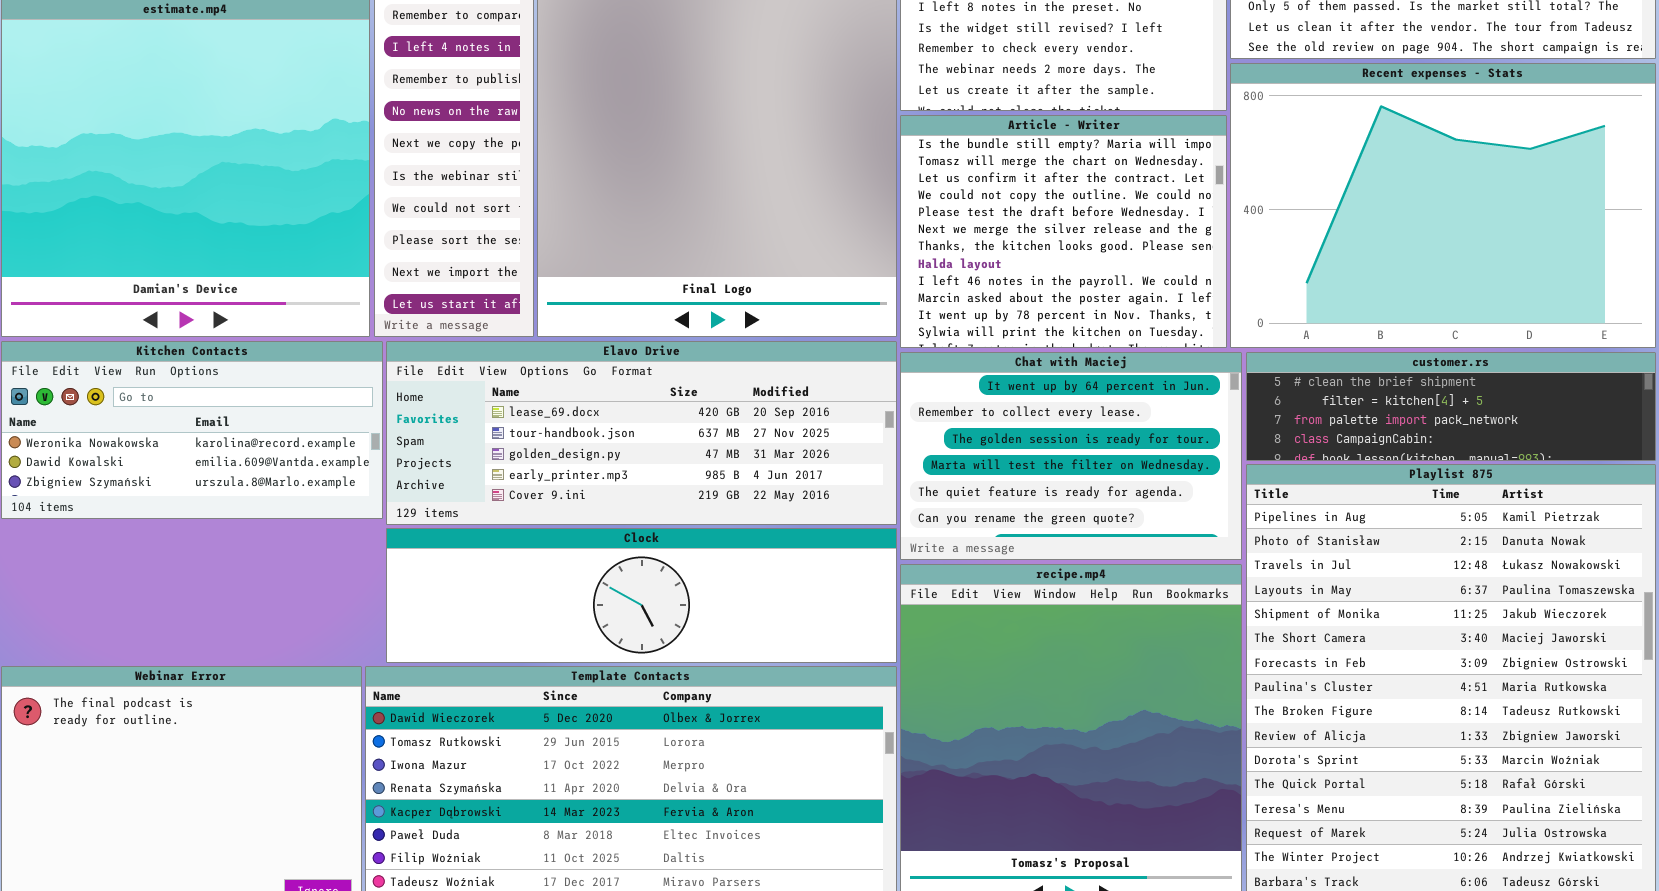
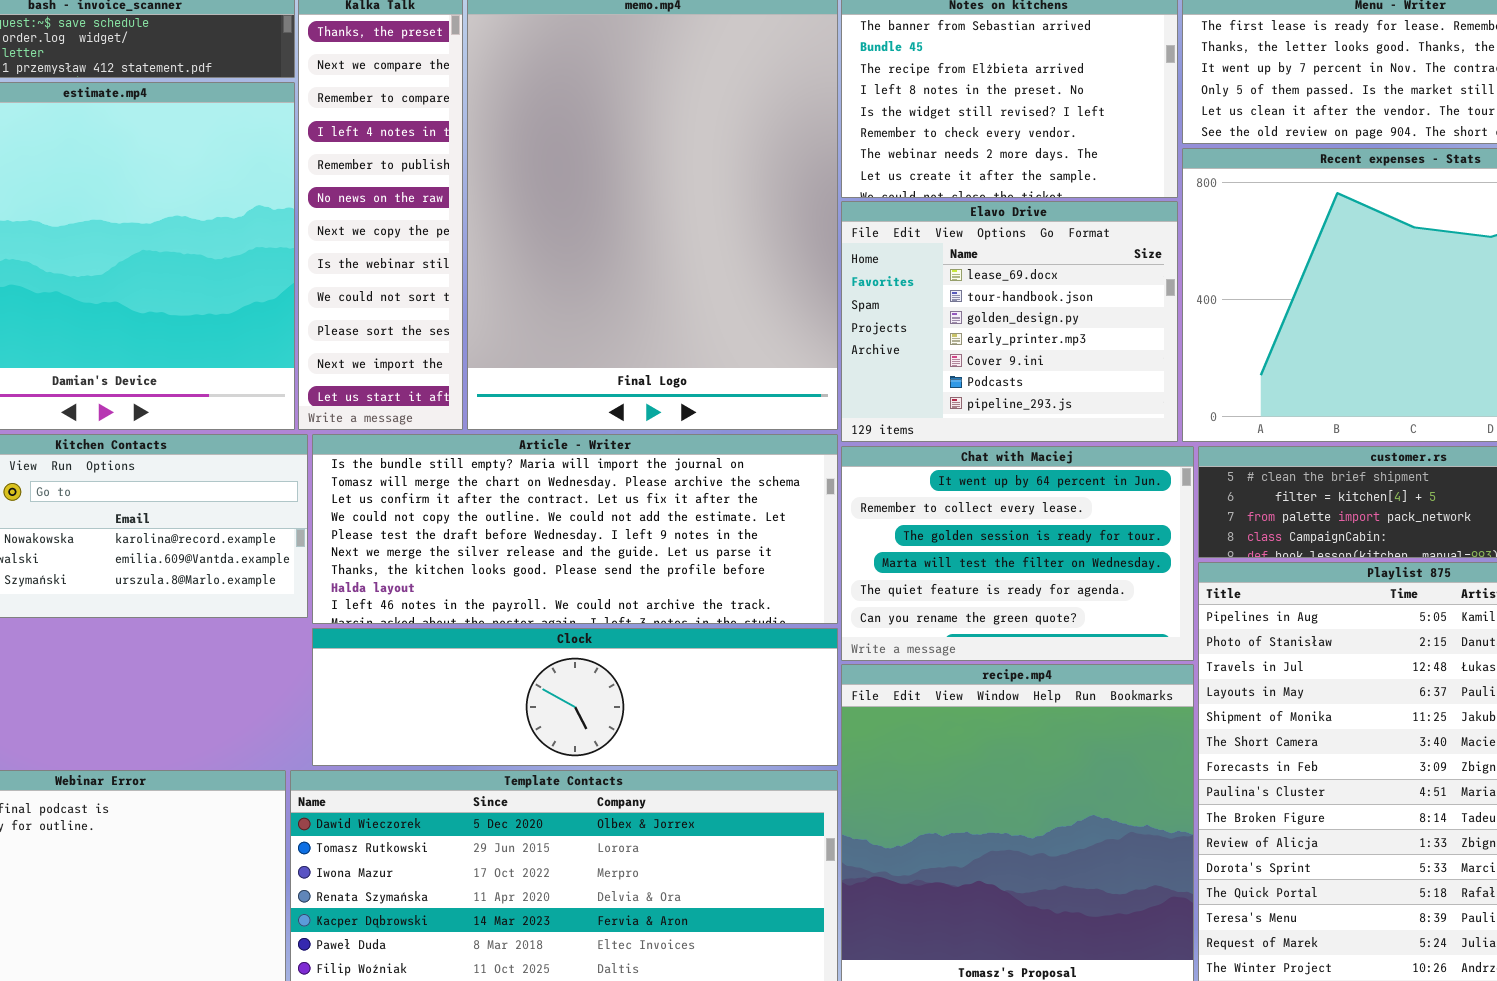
Article - Writer: [900,115,1227,348] -> [312,434,838,624], moved, resized
Elavo Drive: [386,341,897,525] -> [841,201,1178,442], moved, resized

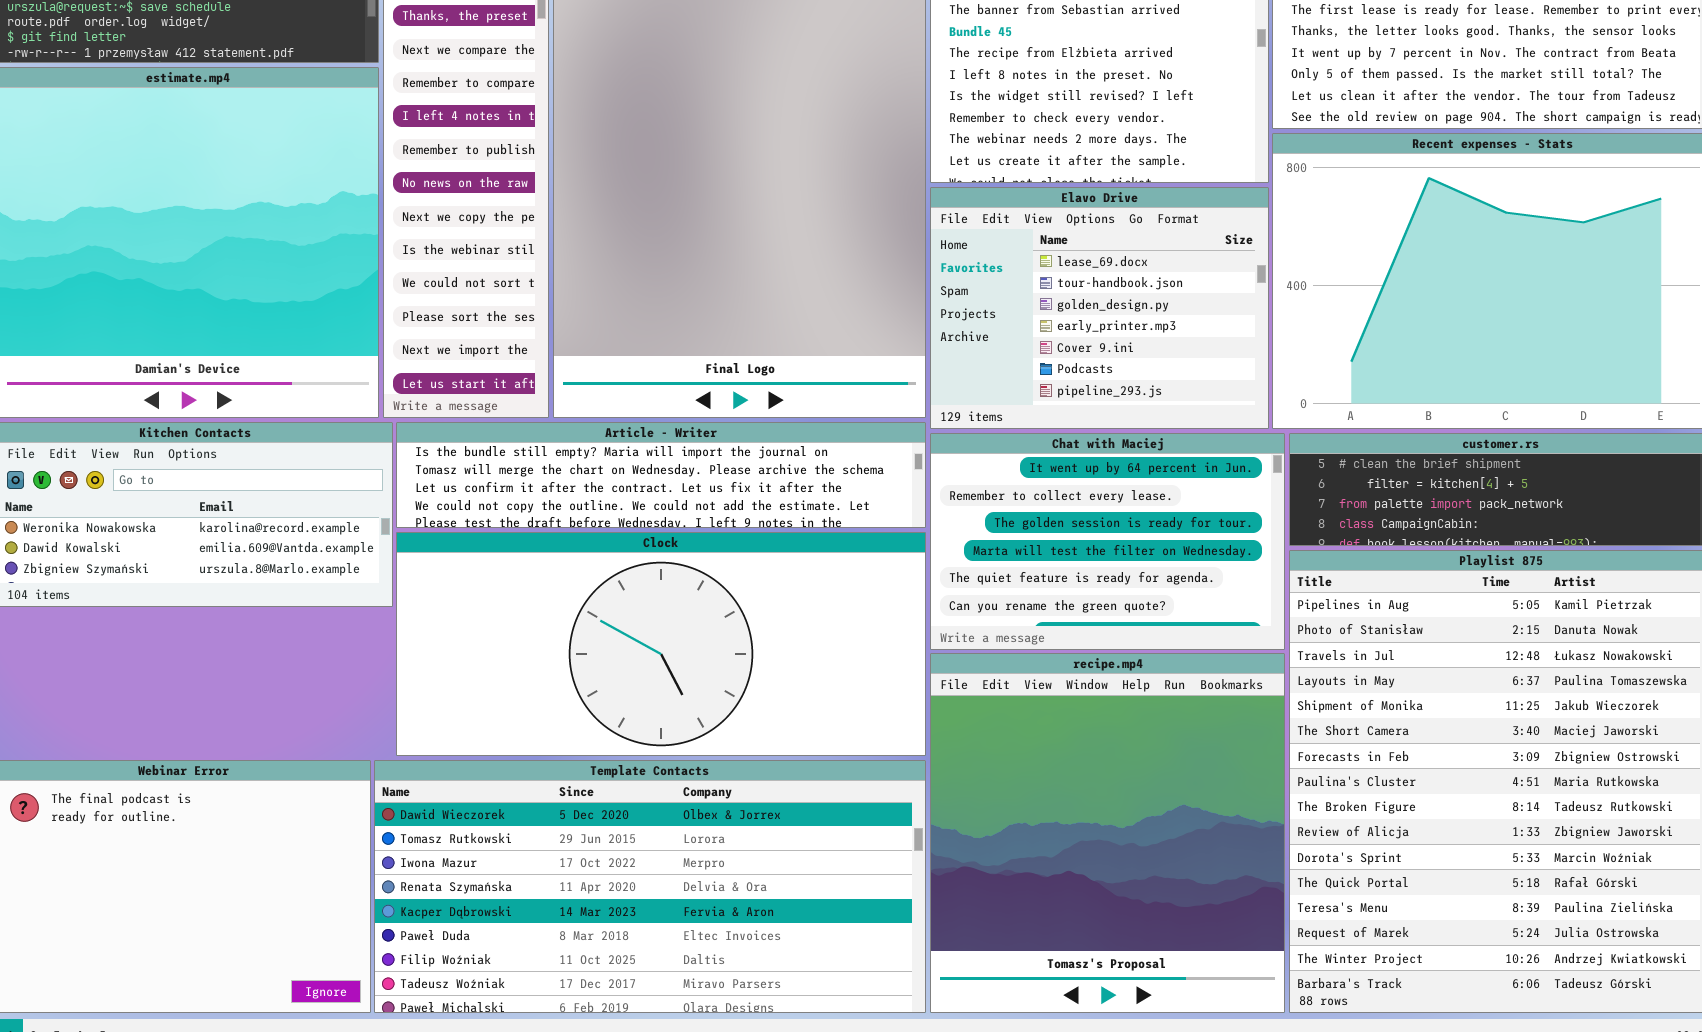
Article - Writer: [312,434,838,624] -> [396,422,926,528], resized
Clock: [312,628,838,766] -> [396,532,926,756], resized

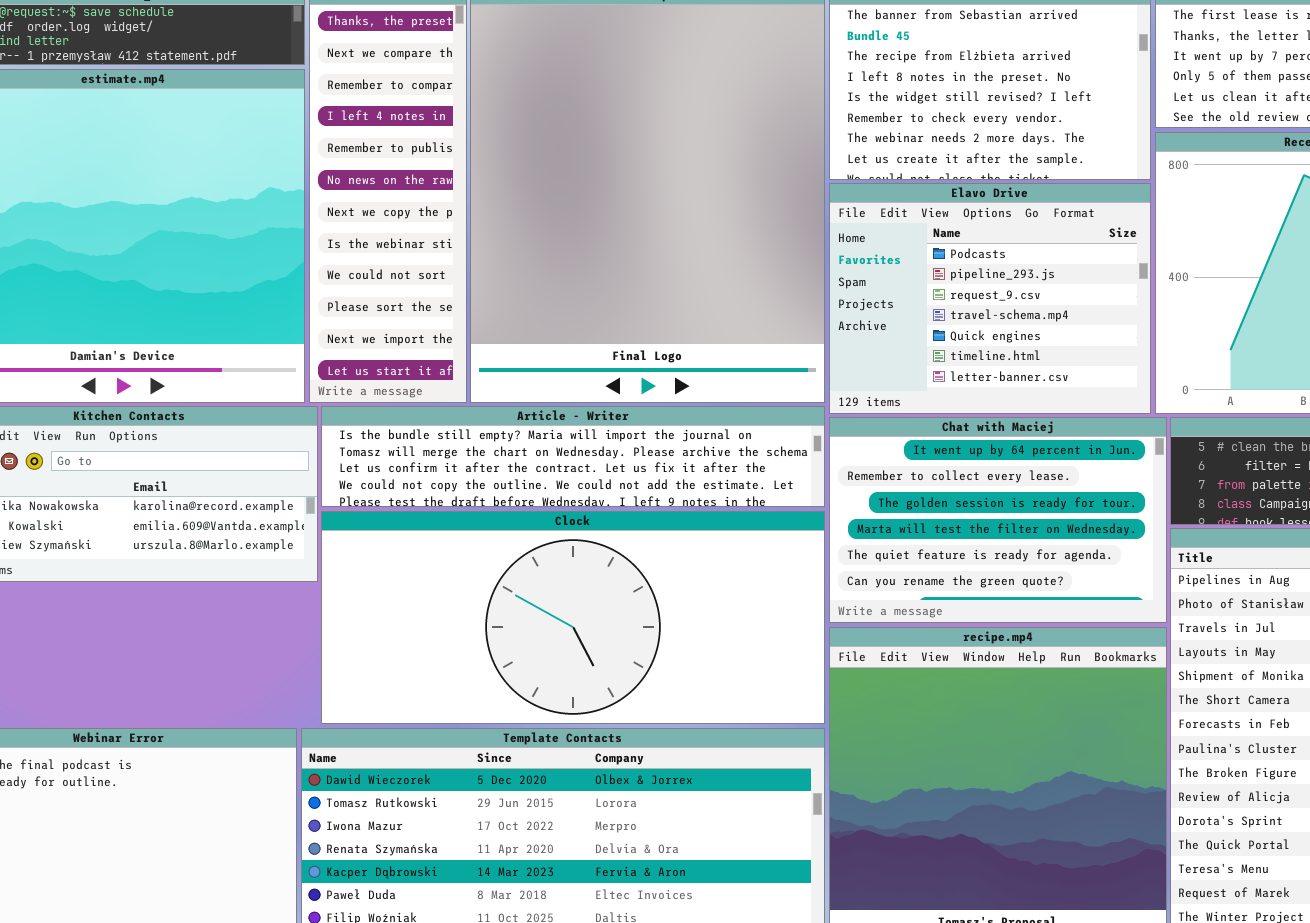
Elavo Drive: [930,187,1269,429] -> [829,183,1151,414], scrolled down 5 rows

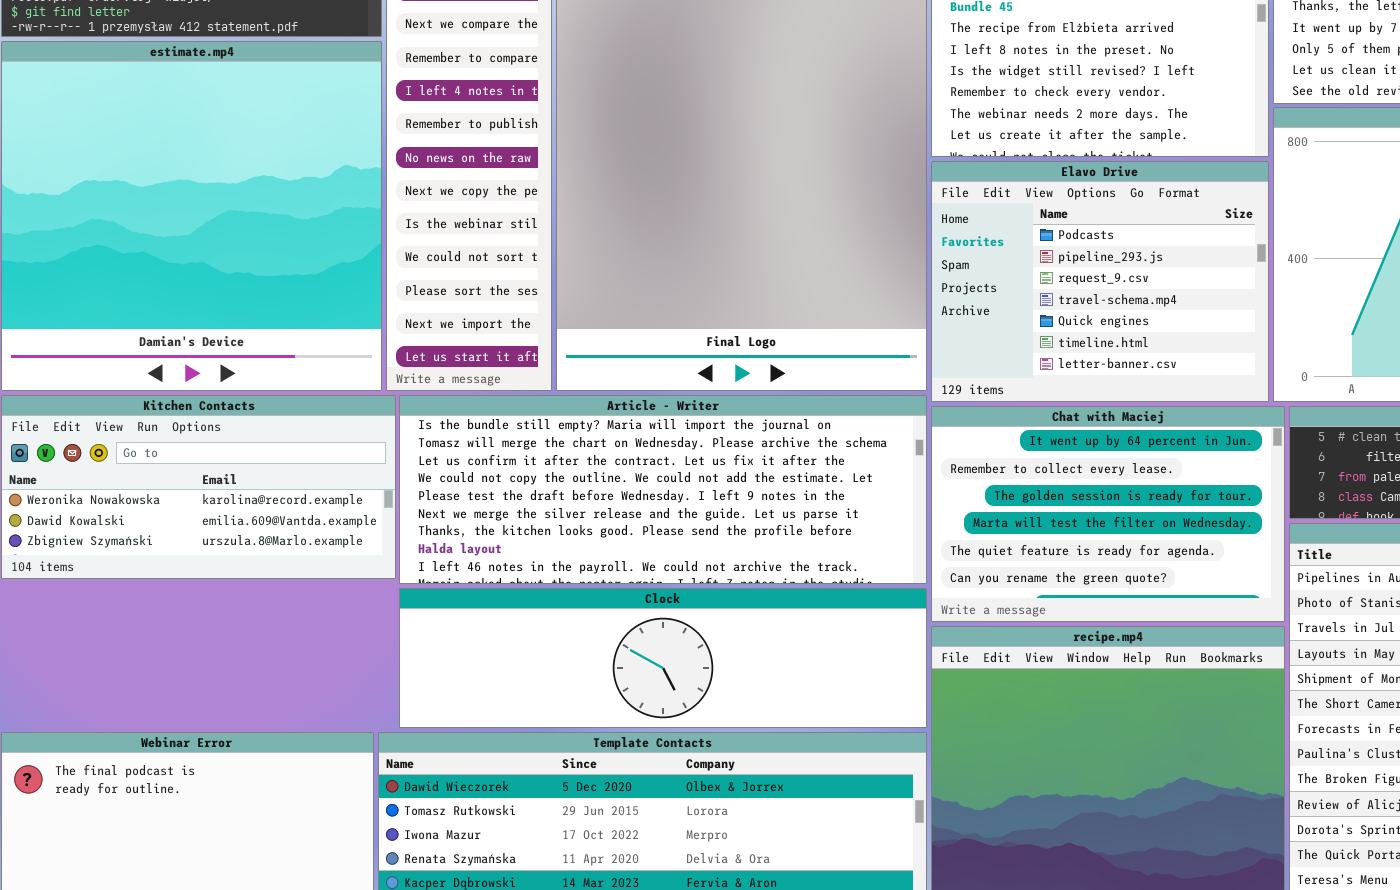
Article - Writer: [321,406,825,507] -> [399,395,927,584], resized
Clock: [321,511,825,724] -> [399,588,927,728], resized

